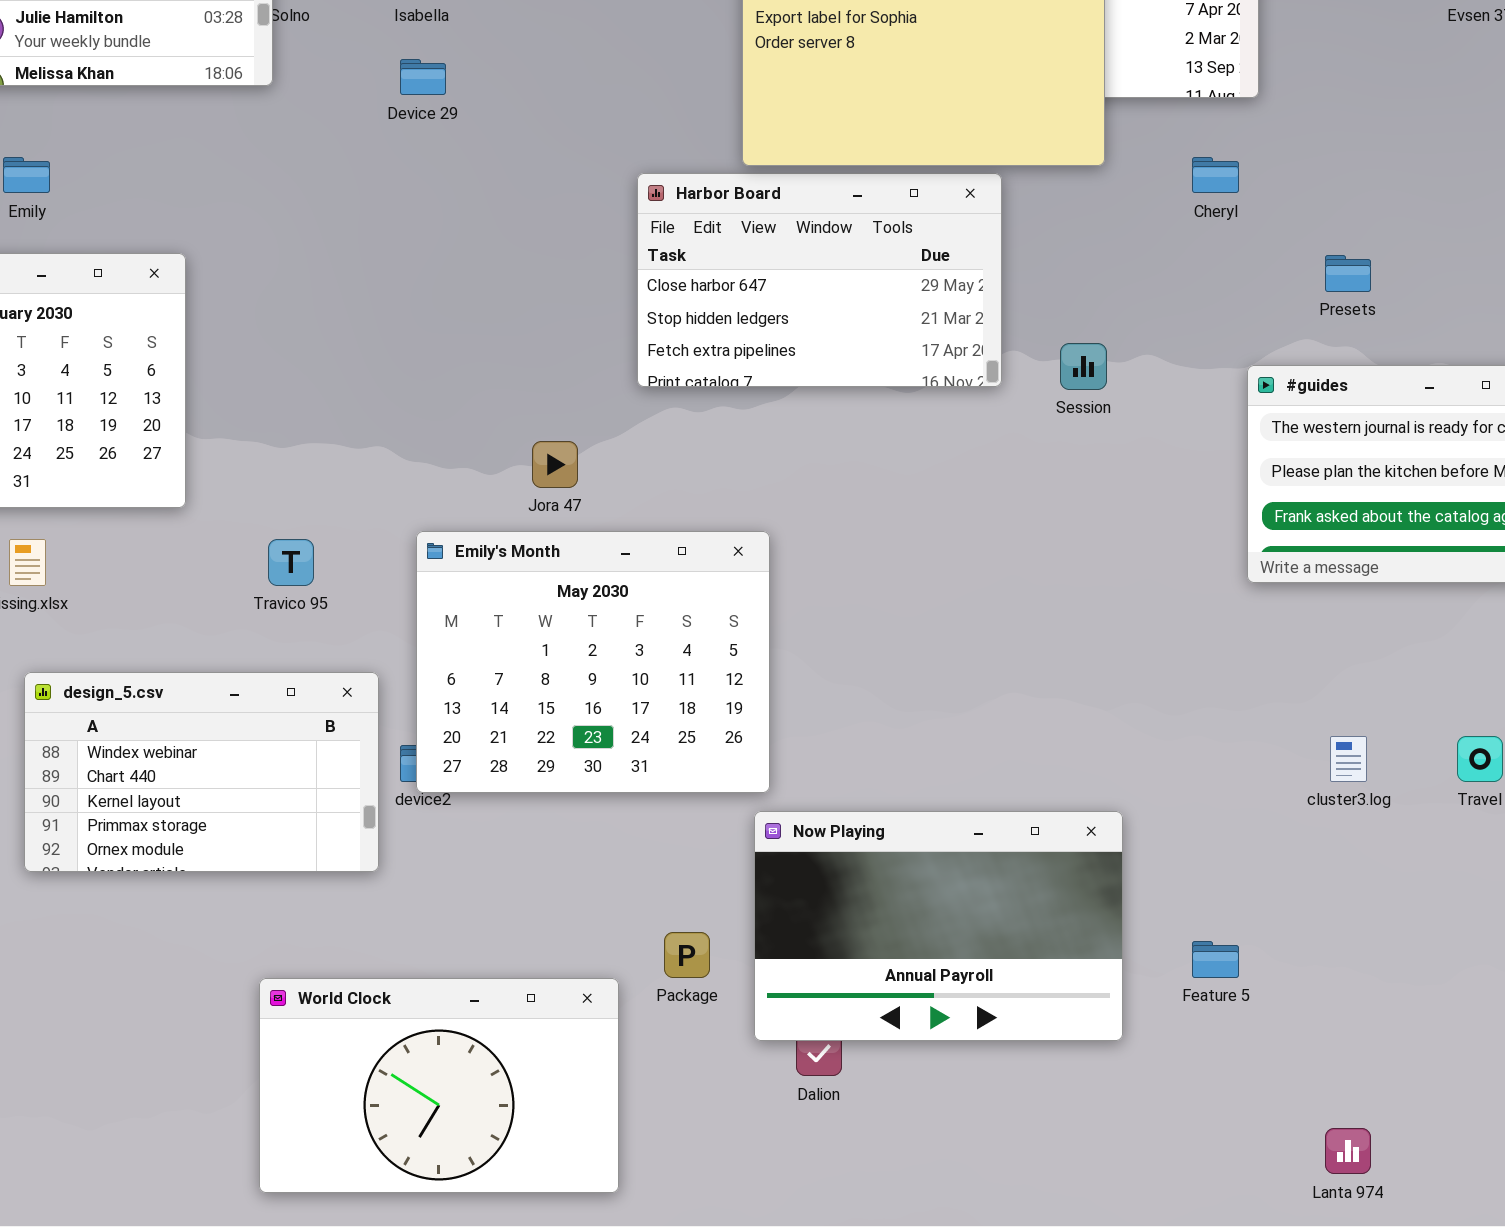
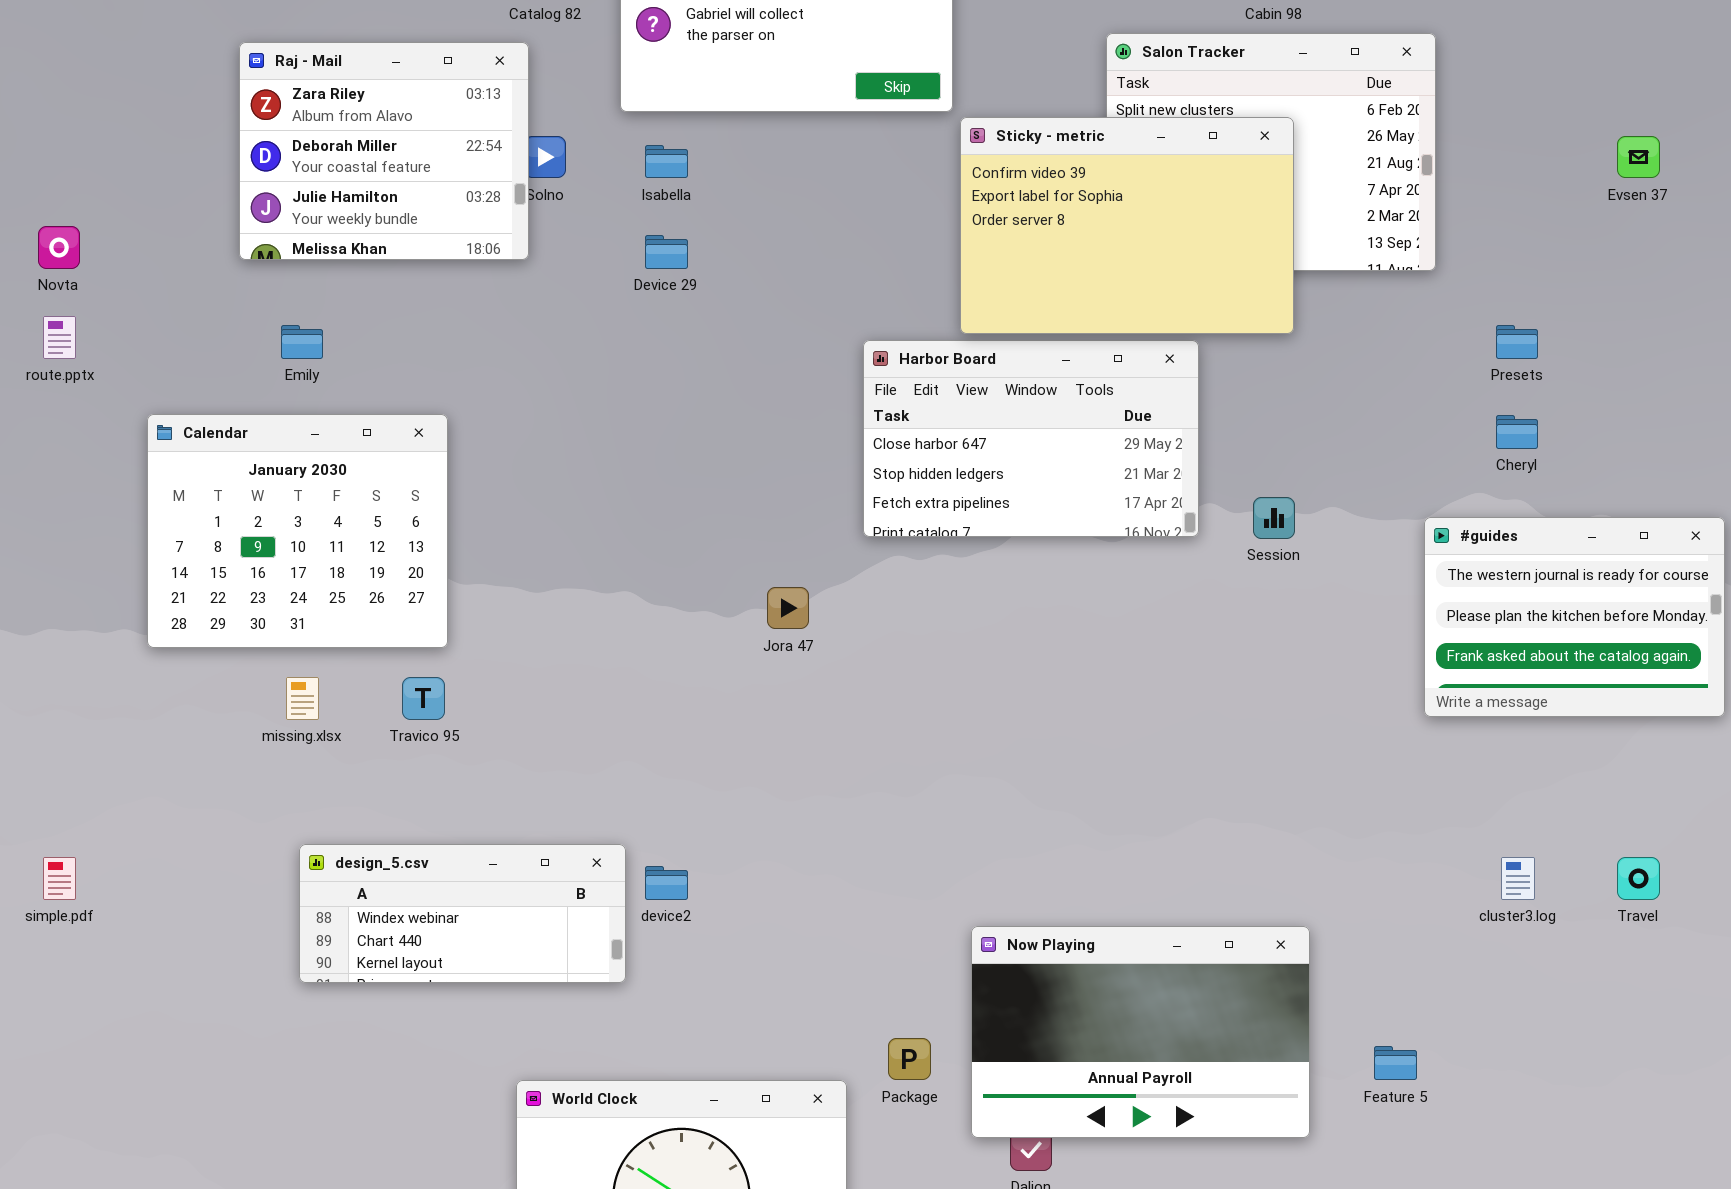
Cheryl: [1192,157,1239,193] -> [1496,415,1538,449], moved
Presets: [1325,255,1371,292] -> [1496,325,1538,359], moved
Emily's Month: [416,531,770,793] -> none, closed
Travico 95: [268,539,314,586] -> [402,677,445,720], moved
design_5.csv: [24,672,379,872] -> [299,844,626,983], resized

